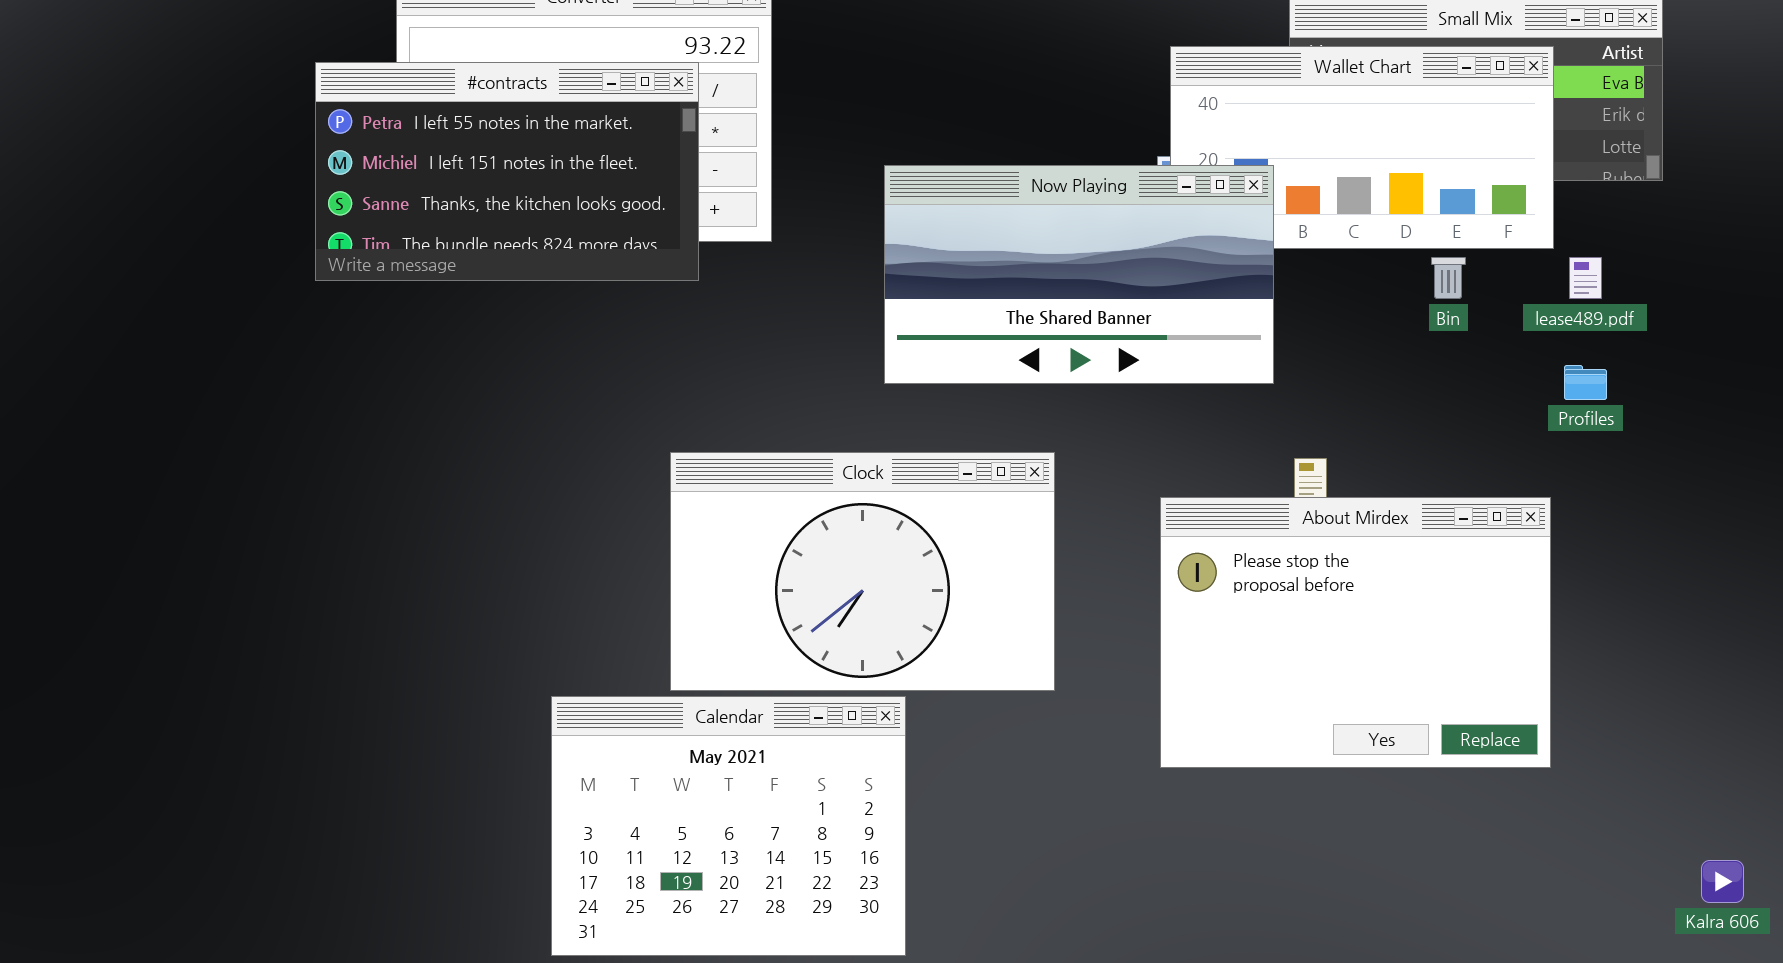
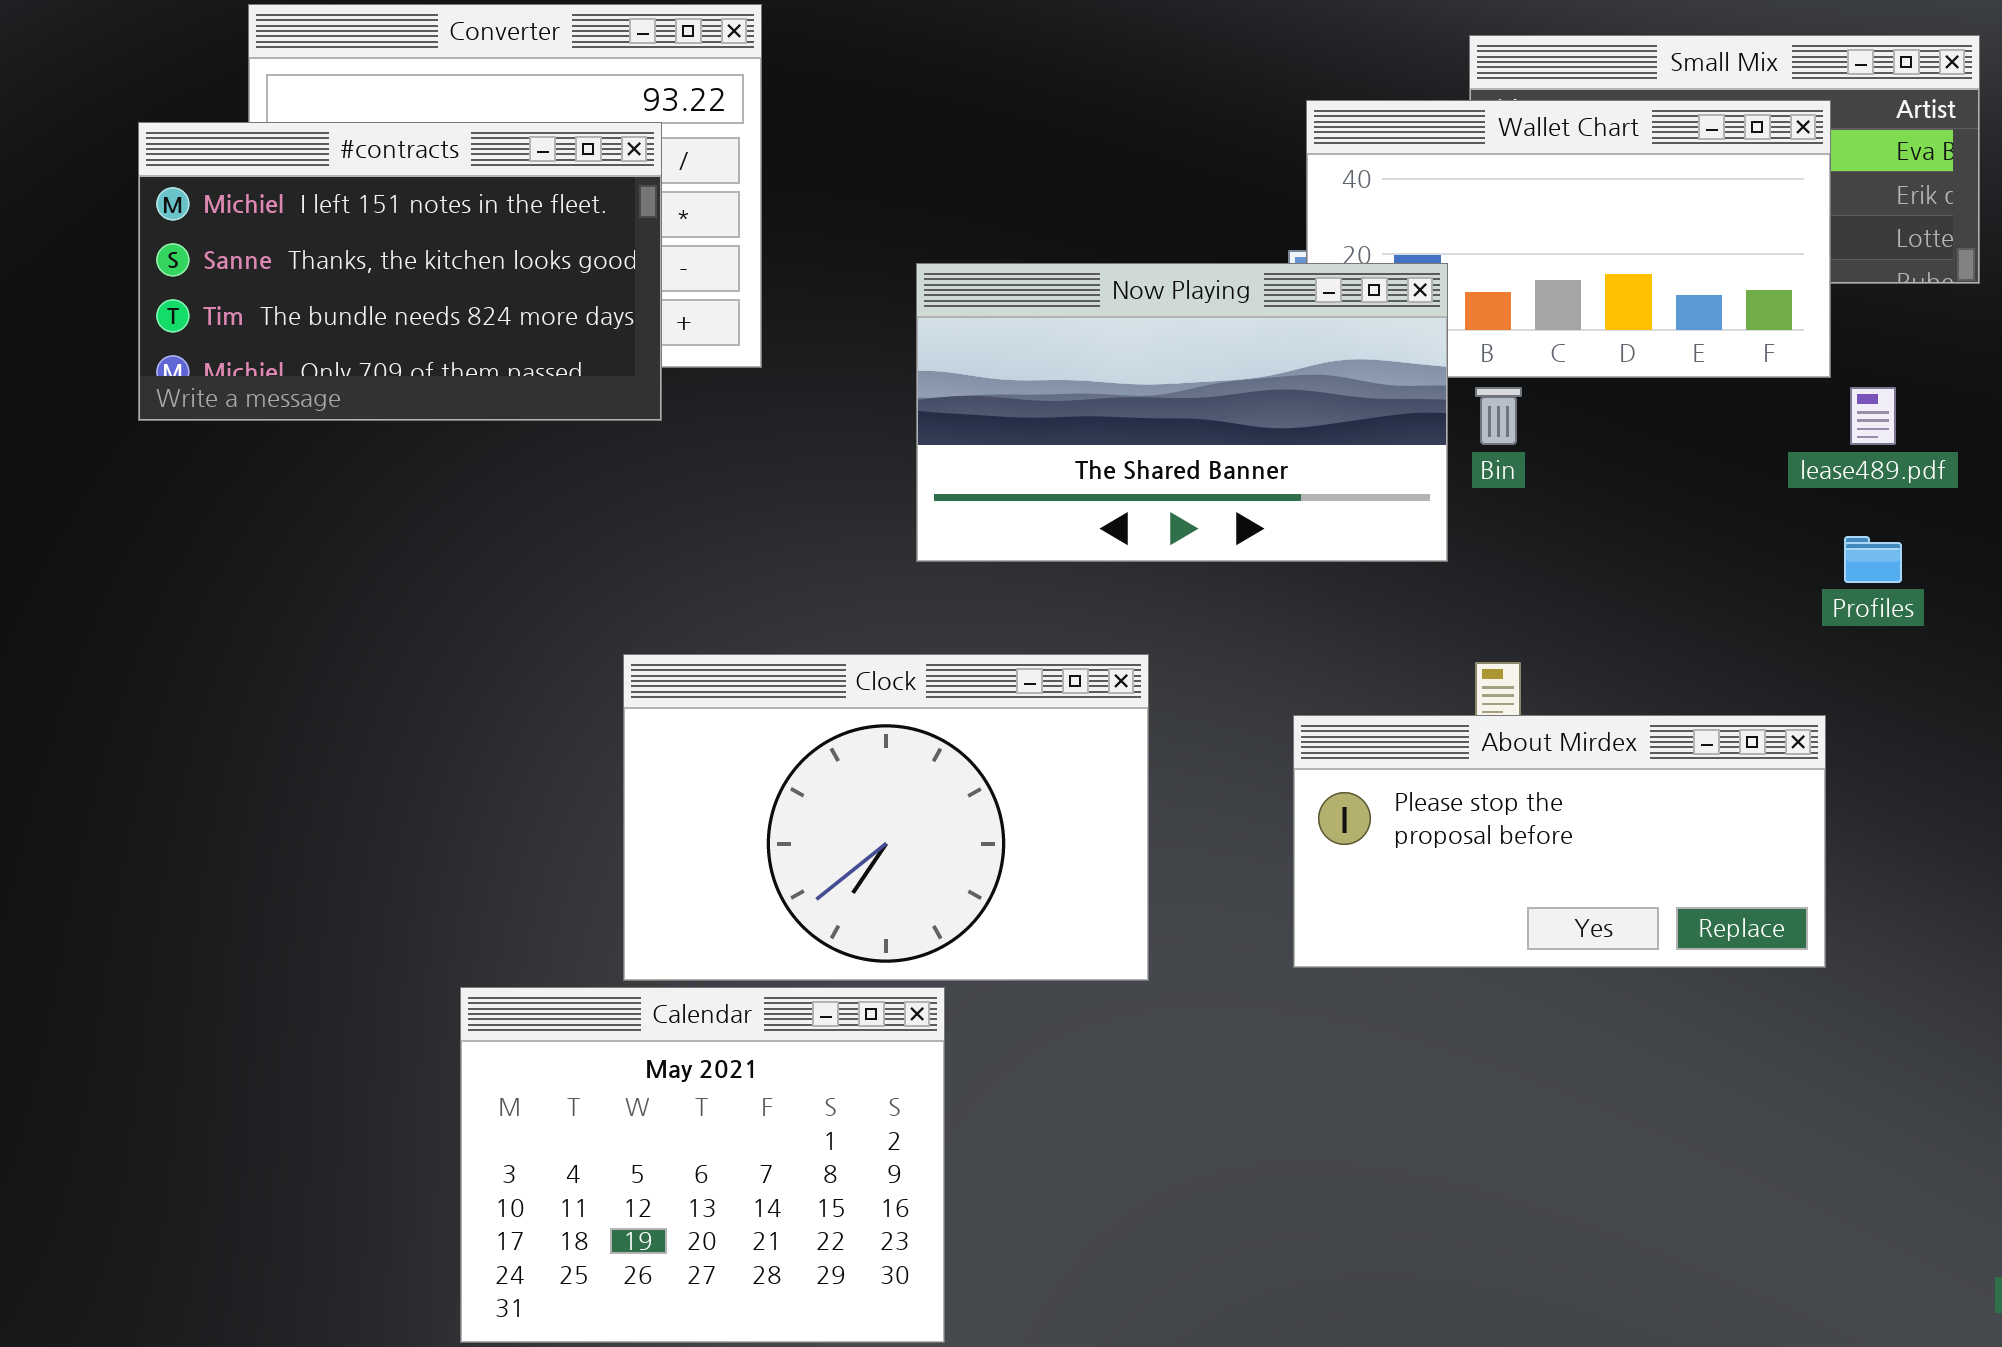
#contracts: [315,62,699,281] -> [138,122,662,421], scrolled down 1 row
Bin: [1431,257,1466,299] -> [1475,387,1522,445], moved
About Mirdex: [1160,497,1551,768] -> [1293,715,1826,968], resized

